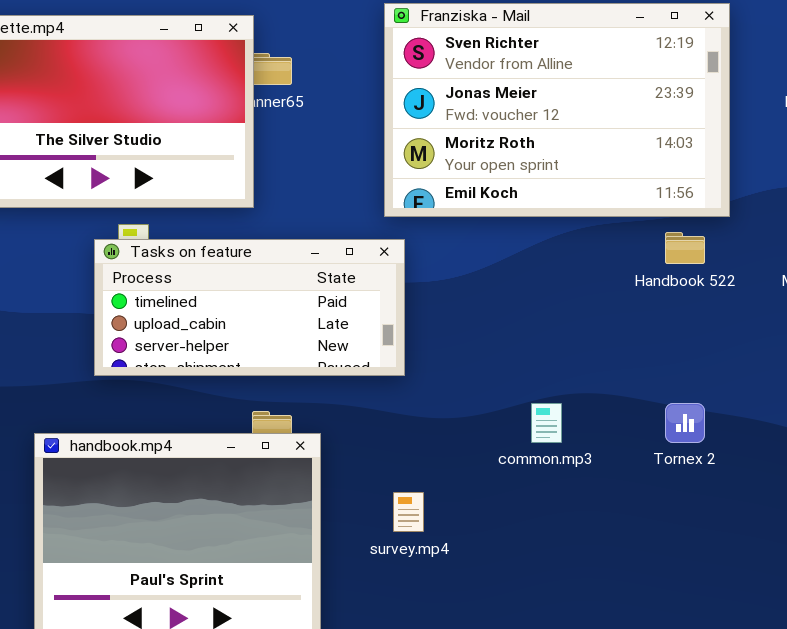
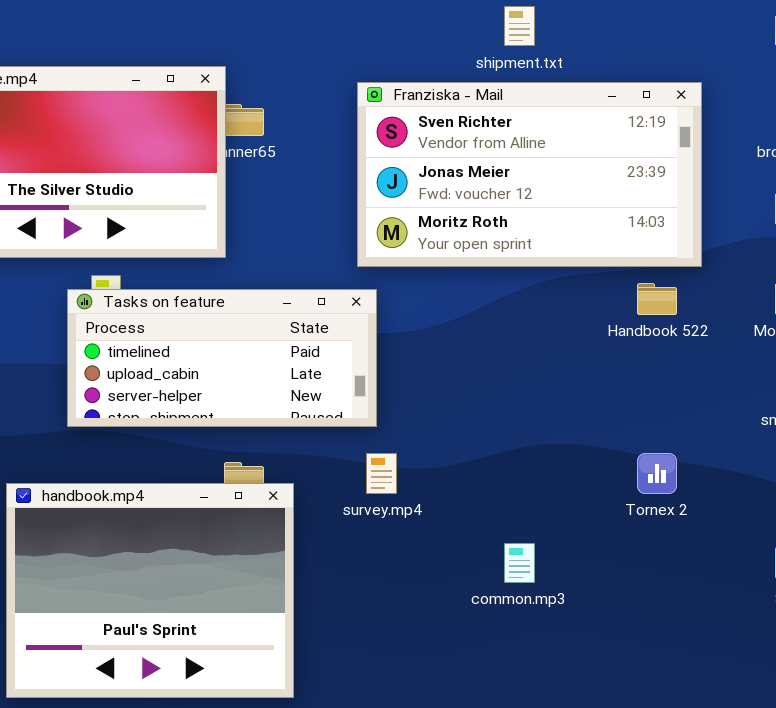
Franziska - Mail: [384,3,730,217] -> [357,82,702,267], resized
common.mp3: [531,403,562,443] -> [504,543,535,583], moved
survey.mp4: [393,492,424,532] -> [366,453,397,494], moved

